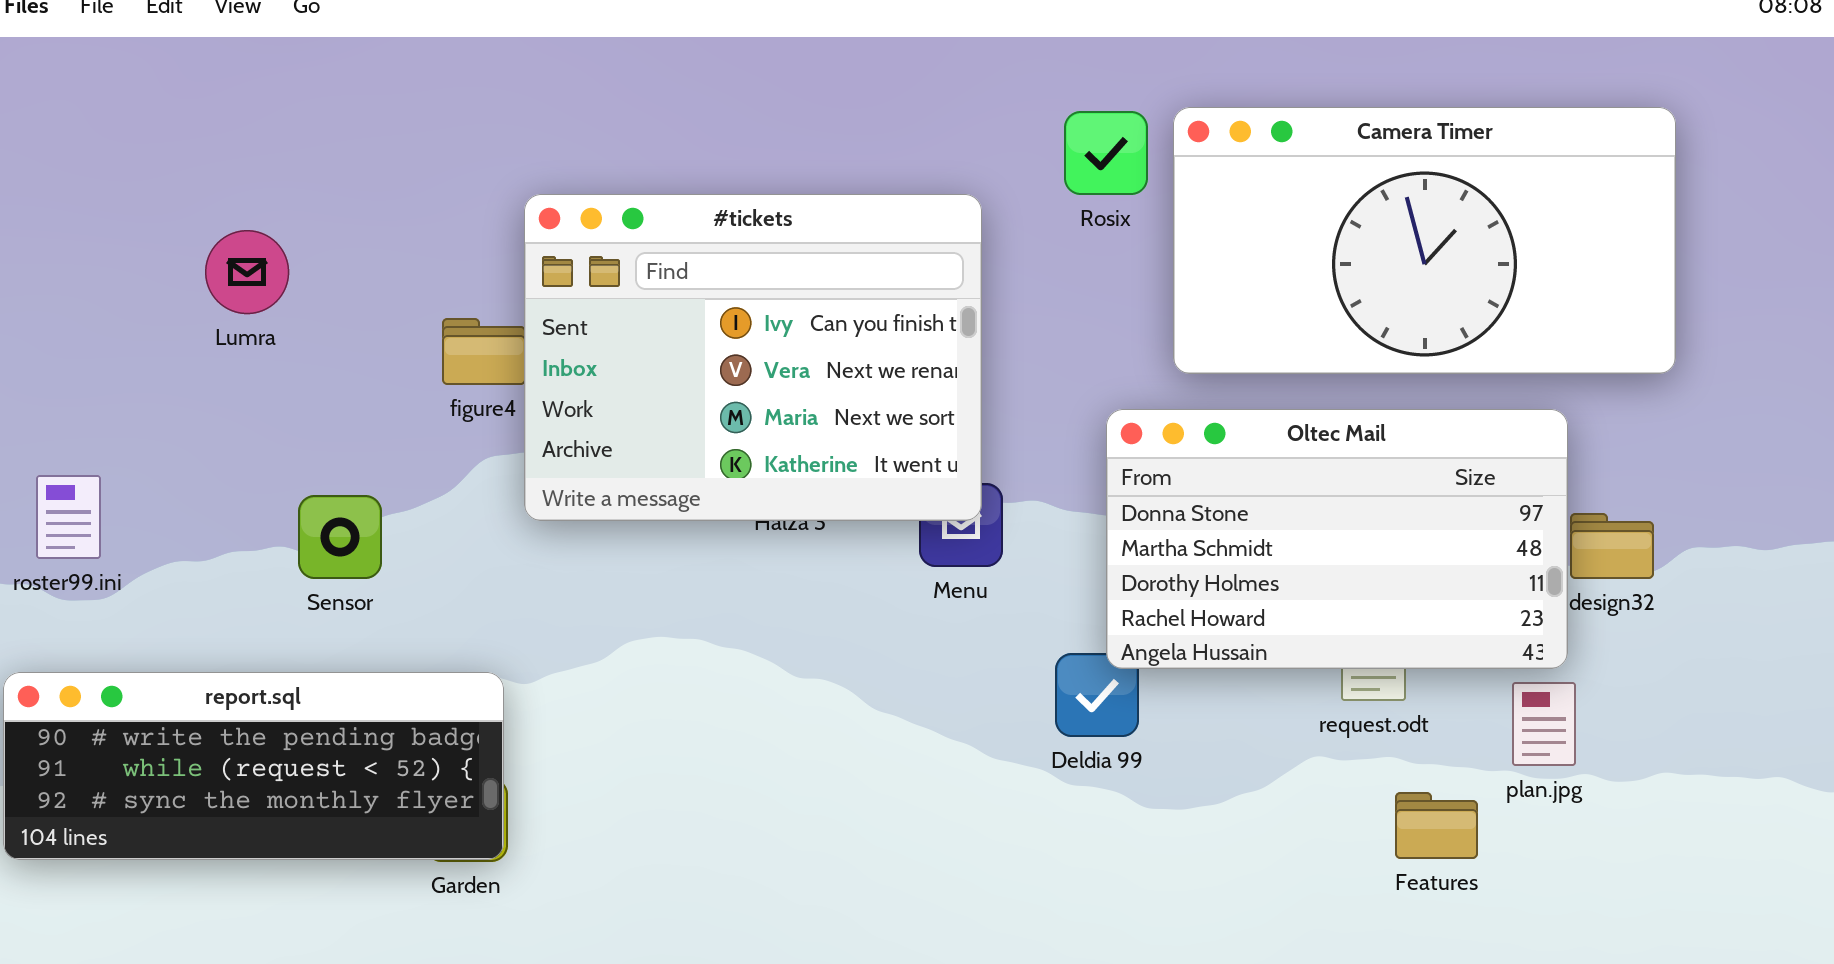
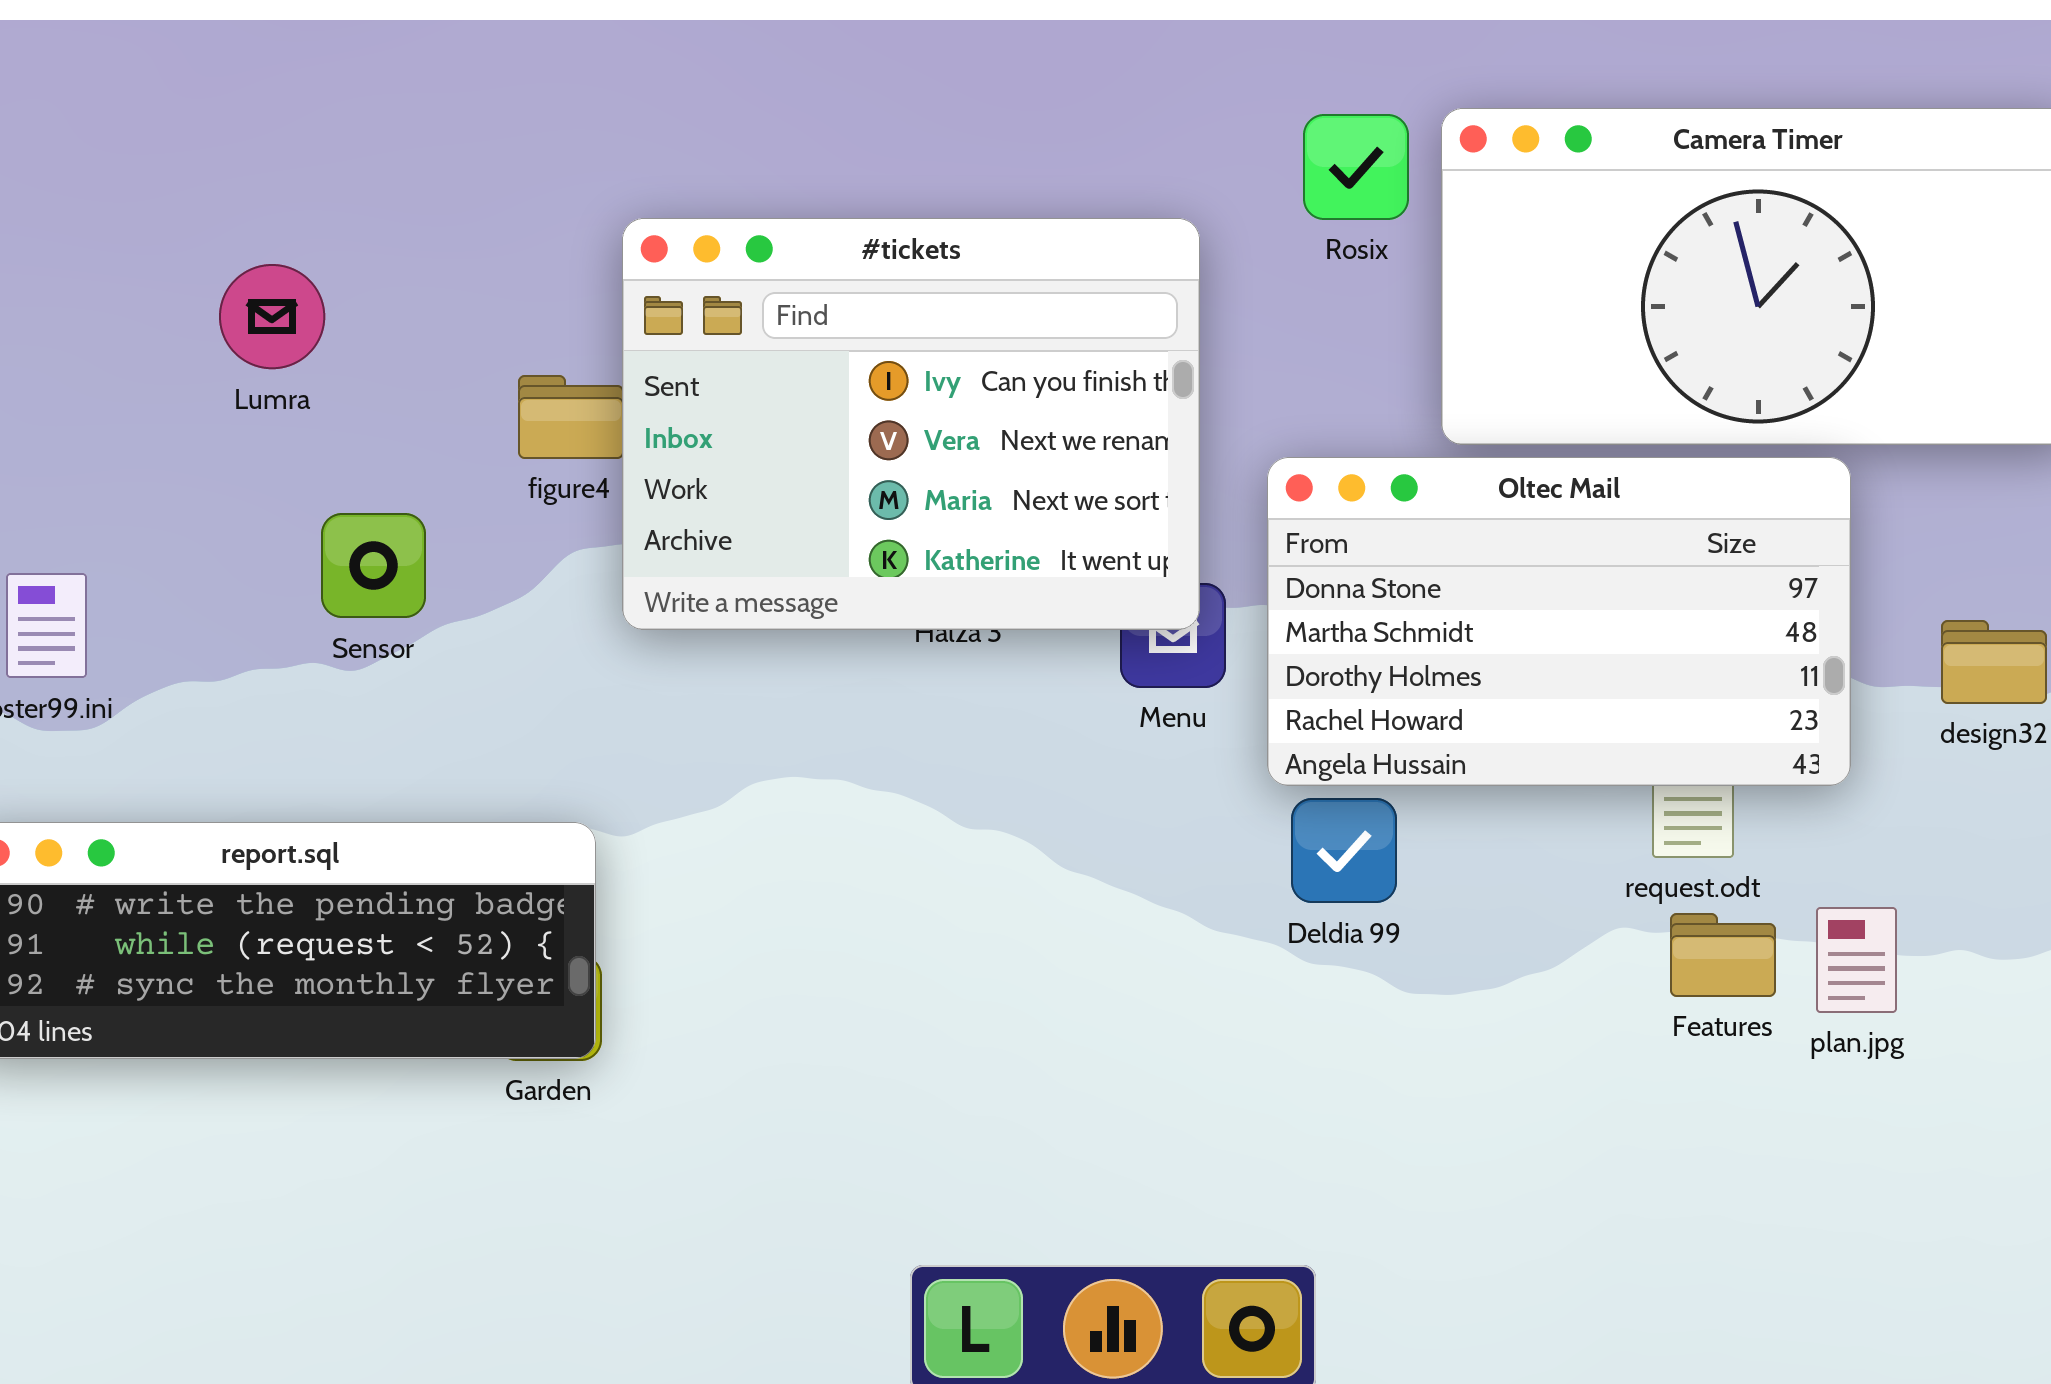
Oltec Mail: [1106,409,1568,669] -> [1267,457,1851,786], moved
Sensor: [298,495,382,579] -> [321,513,426,618], moved
plan.jpg: [1512,682,1576,766] -> [1816,907,1897,1013], moved
Features: [1395,792,1478,859] -> [1670,913,1776,997], moved

